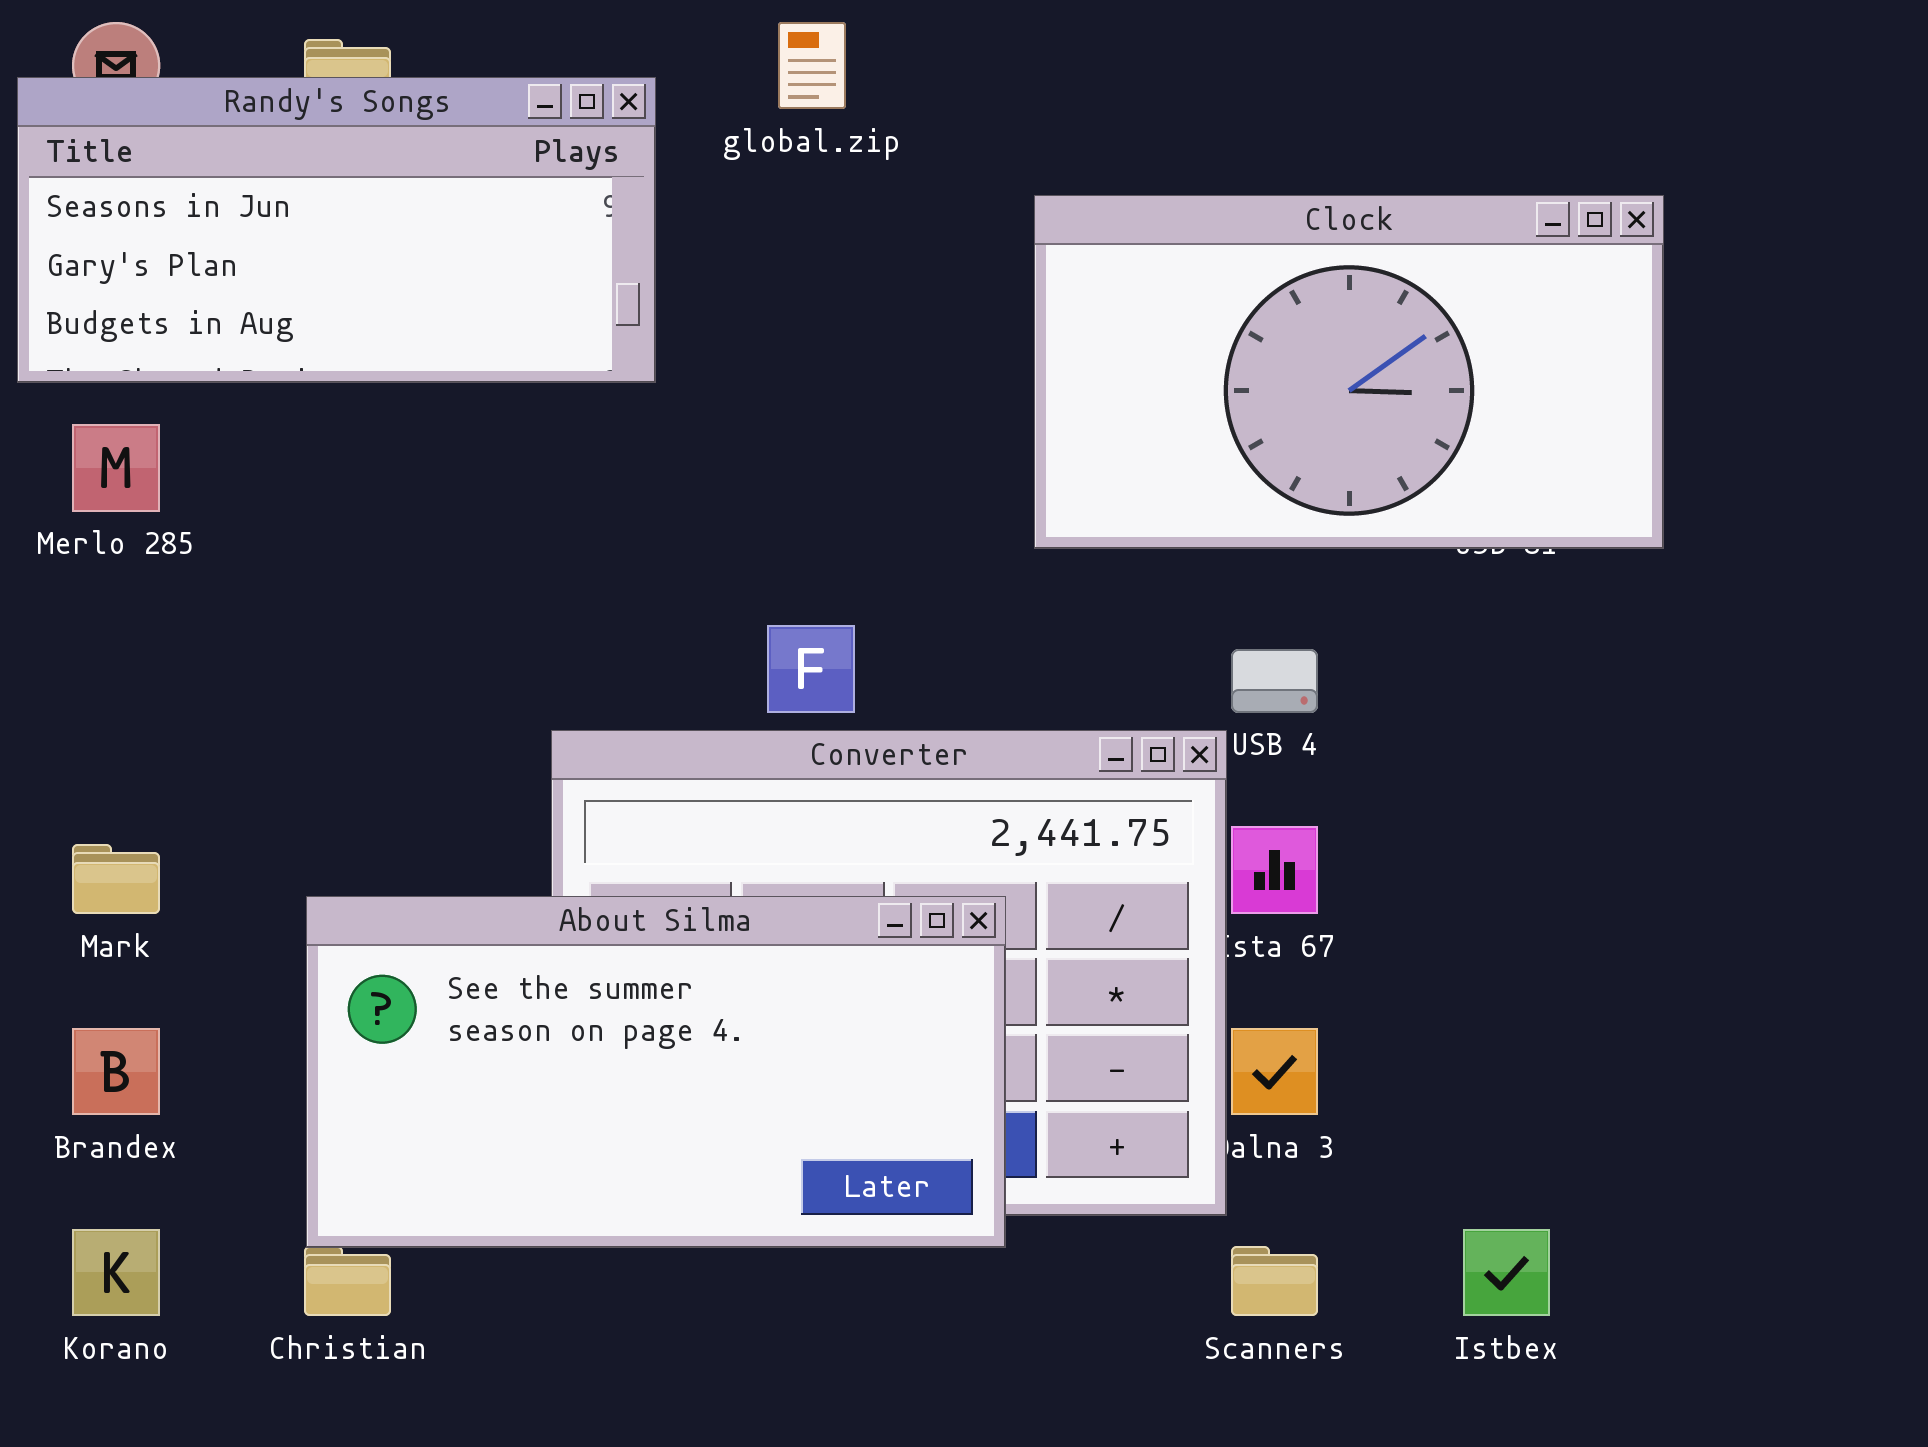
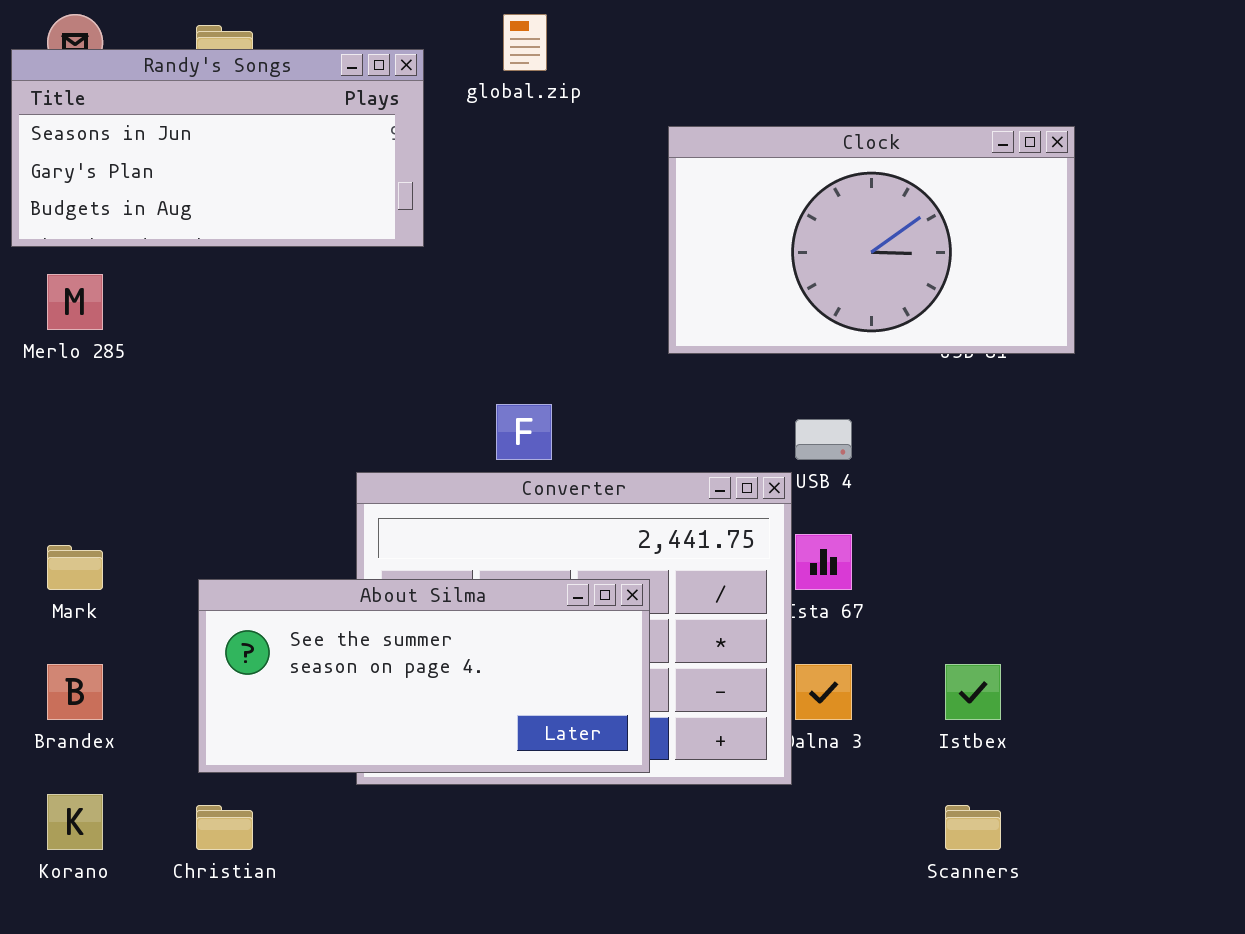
About Silma: [306,896,1006,1248] -> [198,579,650,773], resized
Istbex: [1463,1229,1550,1316] -> [945,664,1001,720], moved
Scanners: [1231,1246,1318,1316] -> [945,805,1001,850], moved

